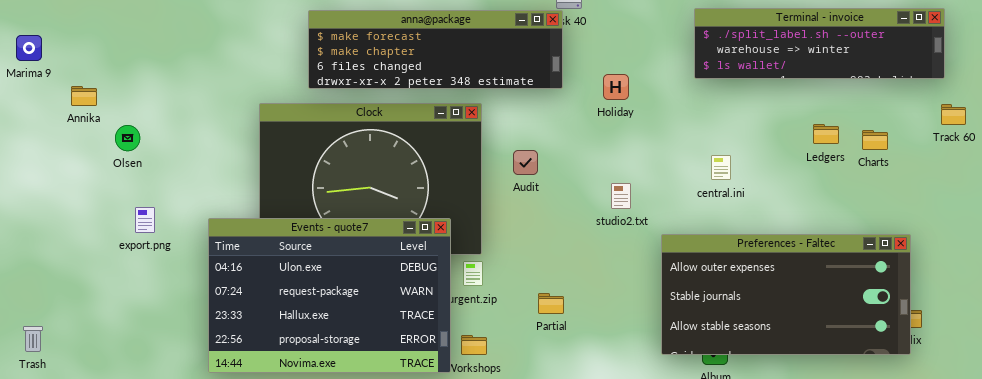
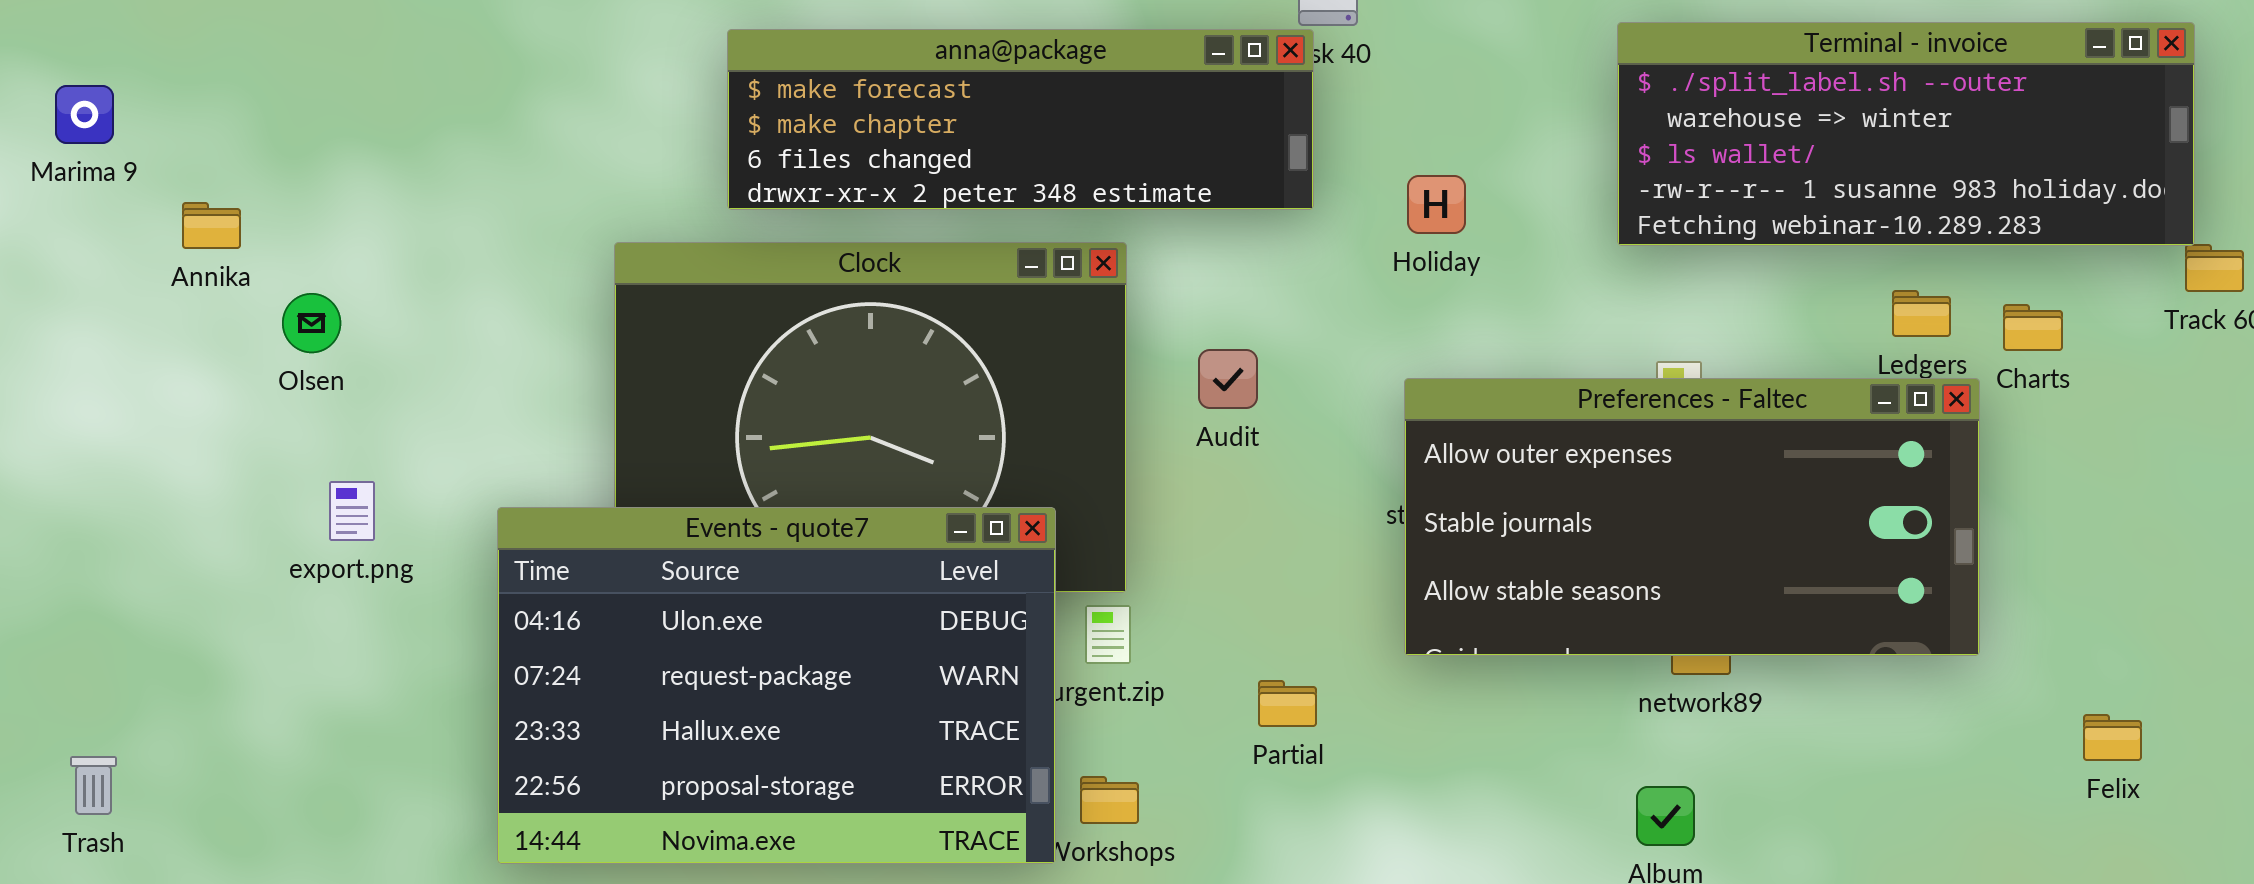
Terminal - invoice: [694,8,945,79] -> [1617,22,2195,246], resized
Preferences - Faltec: [661,234,911,355] -> [1404,378,1980,656], moved

